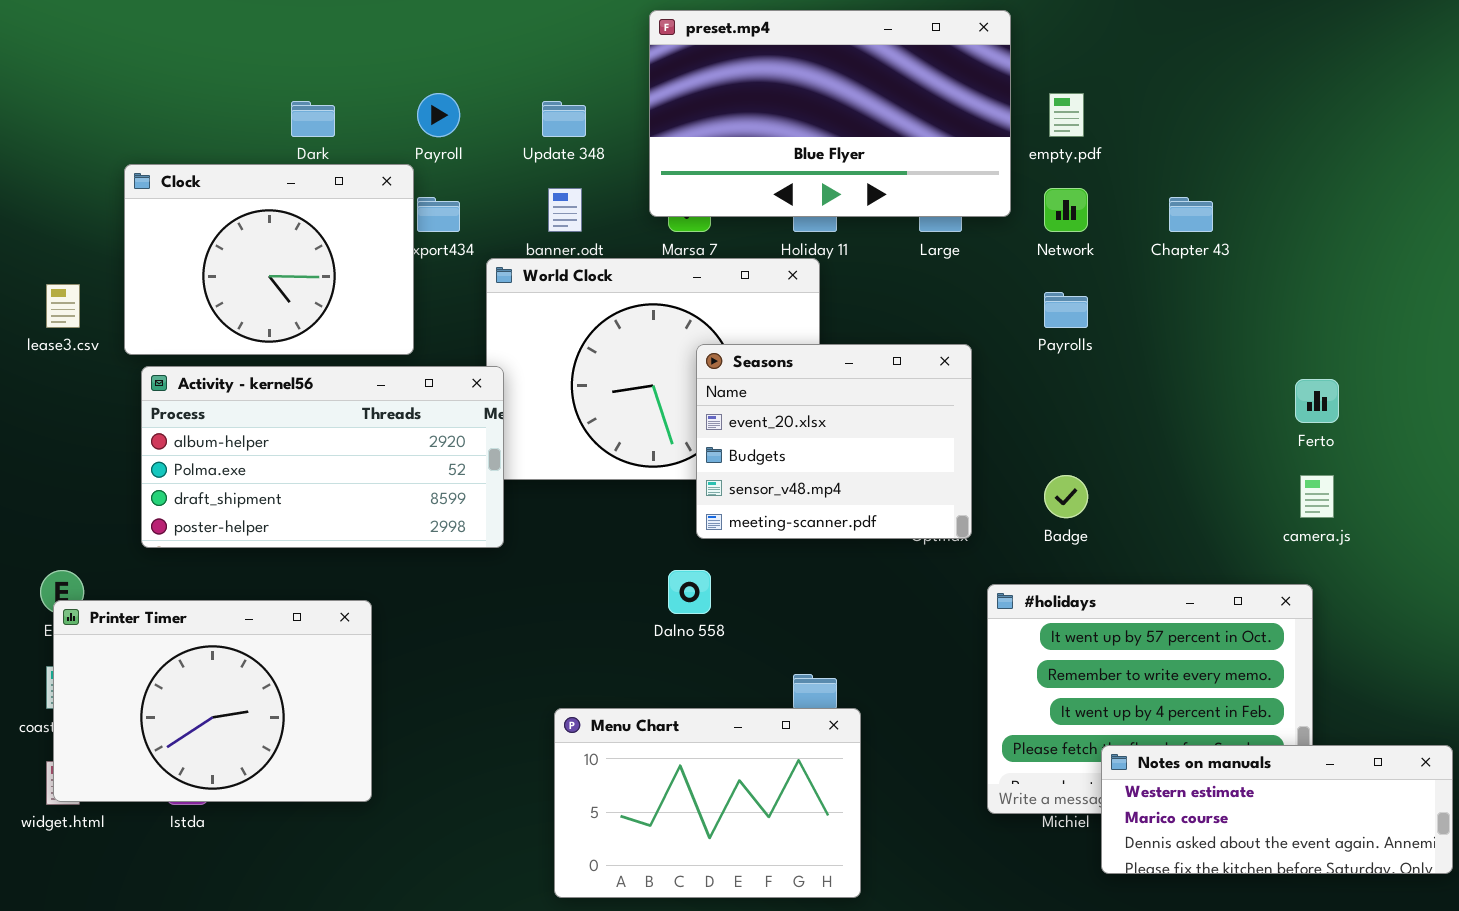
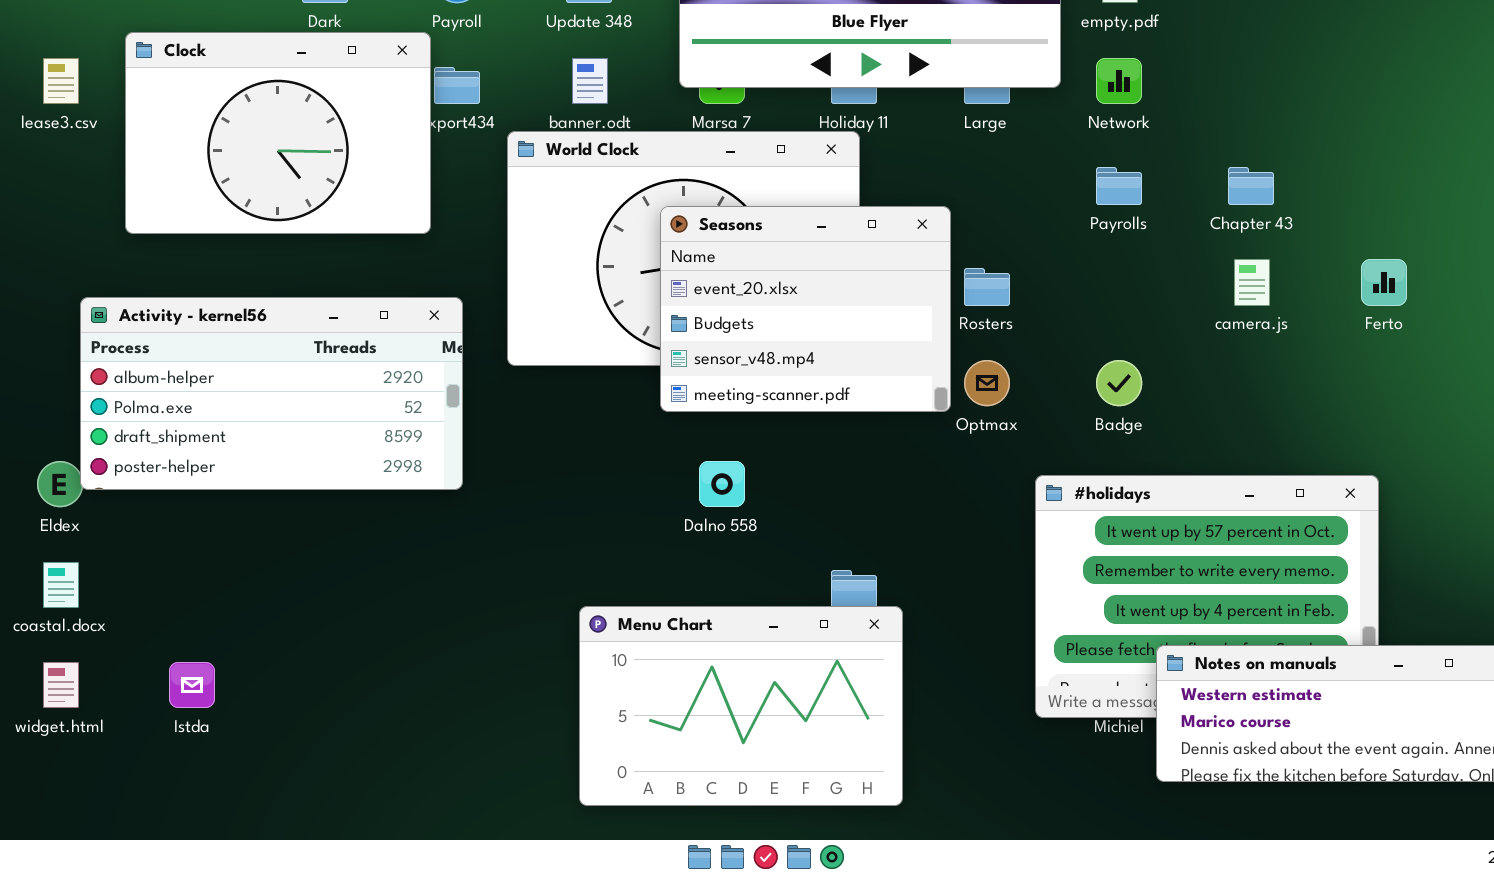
Chapter 43: [1169,197,1213,232] -> [1228,167,1274,205], moved
lease3.csv: [46,284,80,328] -> [43,58,79,104], moved
Seasons: [696,344,972,539] -> [660,206,951,412], moved
Activity - kernel56: [141,366,504,548] -> [80,297,463,490], moved
camera.js: [1300,475,1334,518] -> [1234,259,1270,306], moved
Printer Timer: [53,600,372,802] -> none, closed

